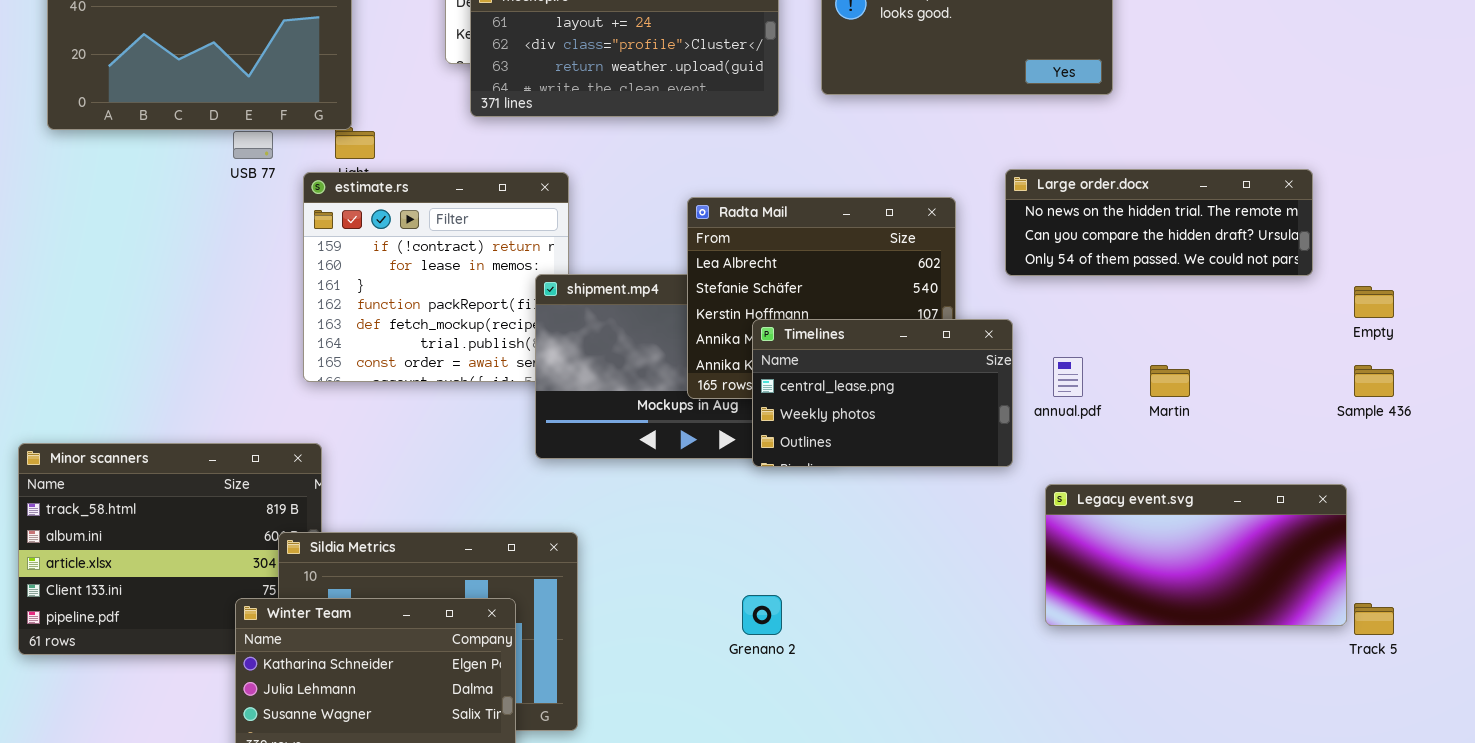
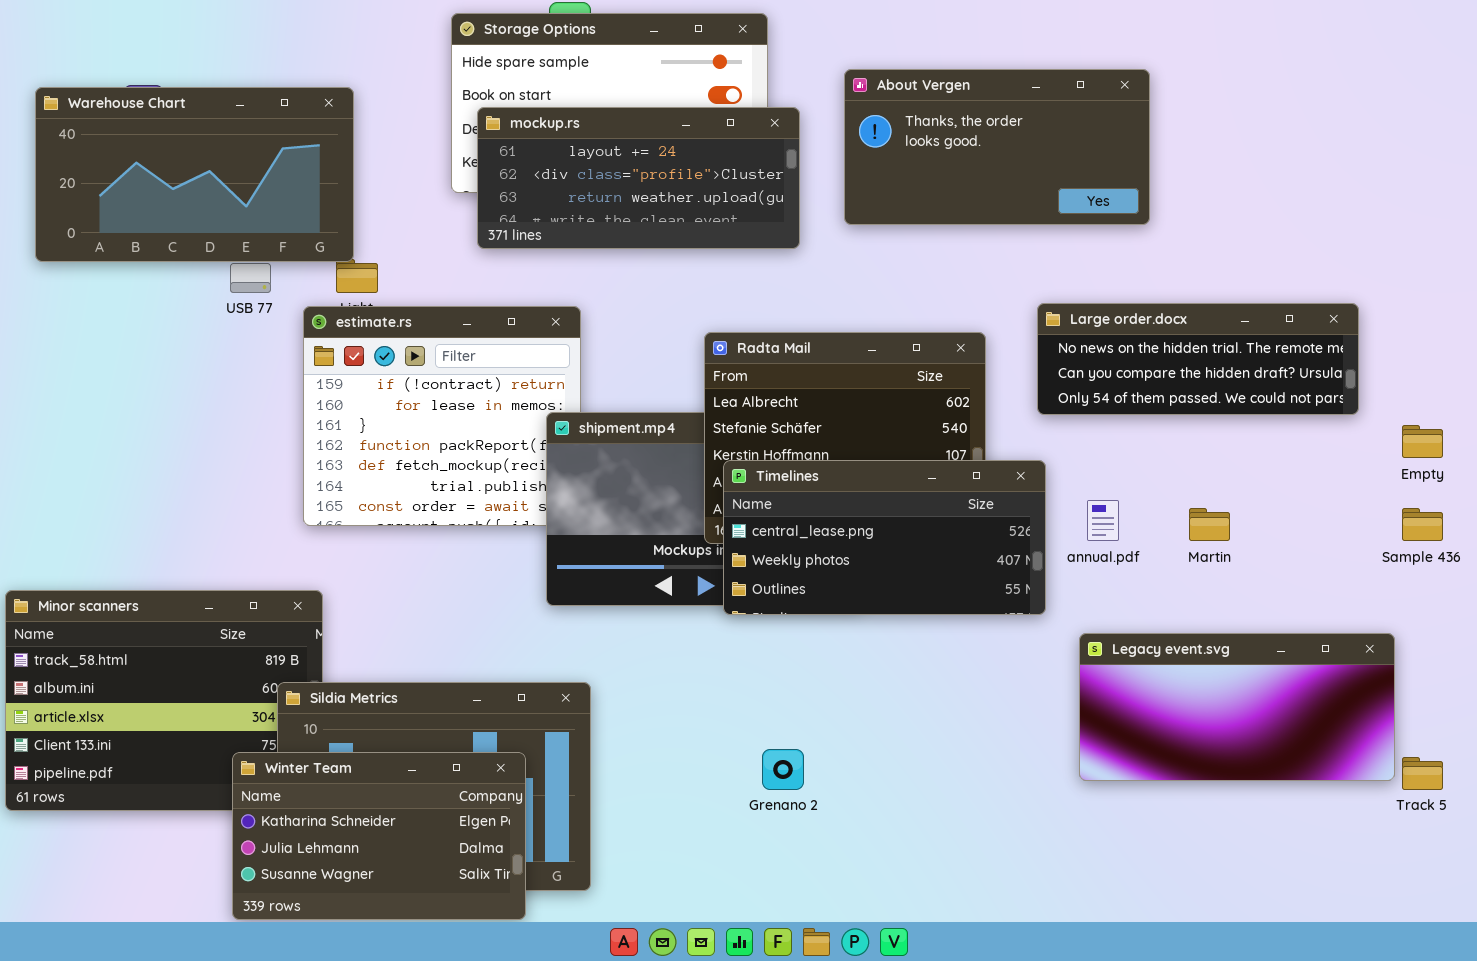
Timelines: [752,319,1013,467] -> [723,460,1046,615], resized

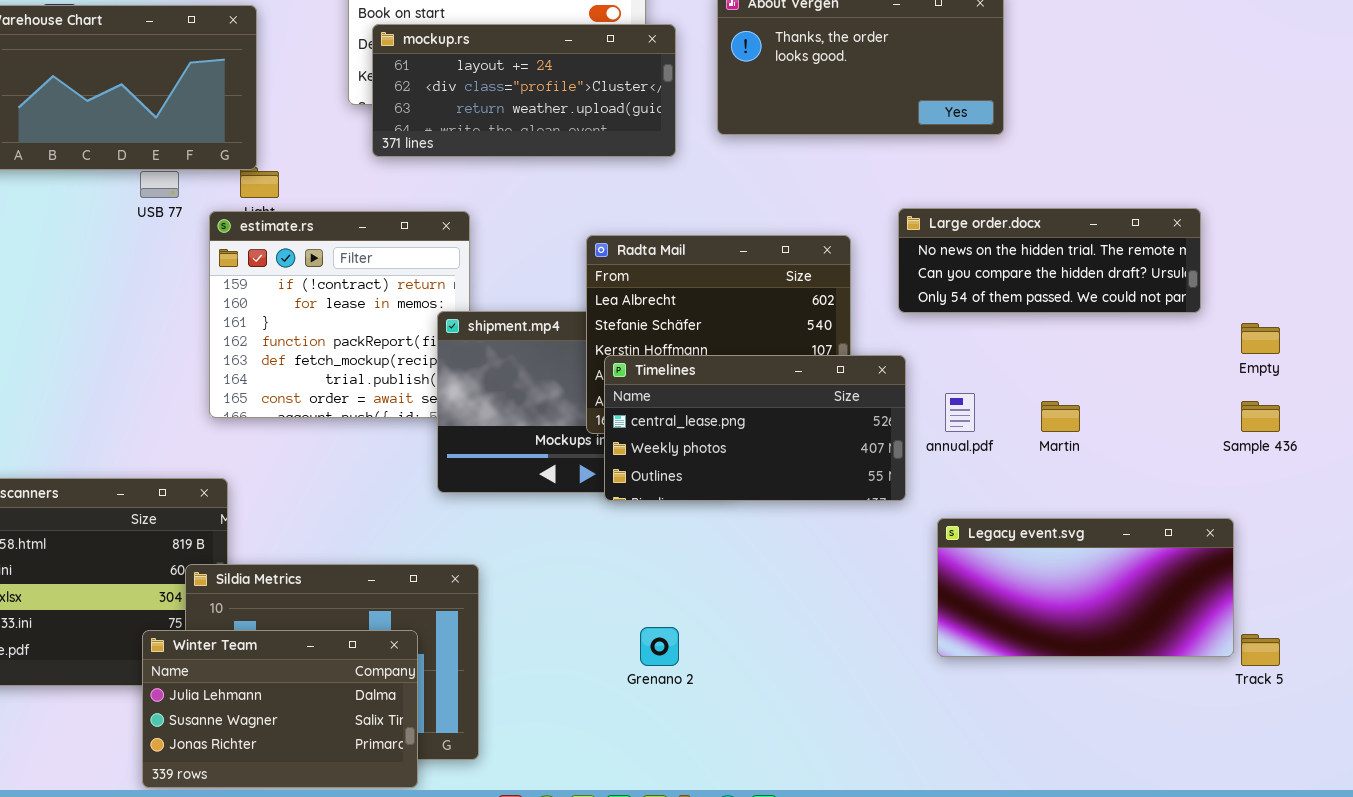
Winter Team: [232,752,526,920] -> [142,630,418,788], scrolled down 1 row

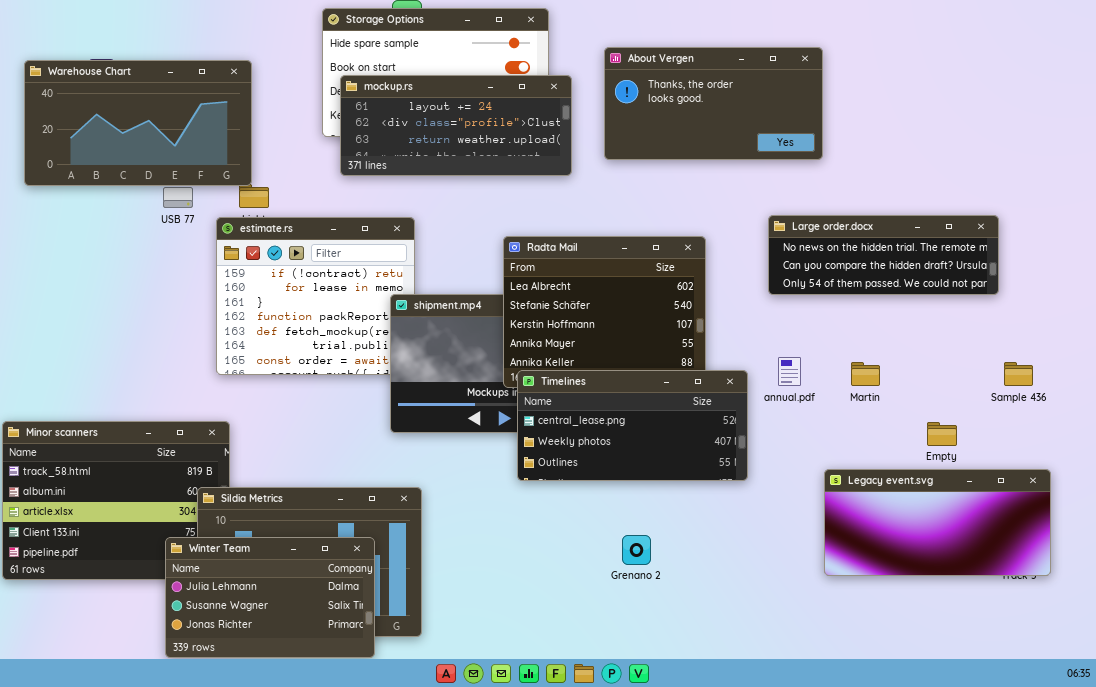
Large order.docx: [898,208,1201,313] -> [768,215,999,295], moved
Empty: [1241,323,1280,354] -> [927,422,957,446], moved
Timelines: [604,355,906,501] -> [517,370,748,481], moved
Legacy event.svg: [937,518,1234,657] -> [824,469,1051,576], moved
Grenano 2: [640,627,679,666] -> [622,535,651,565], moved

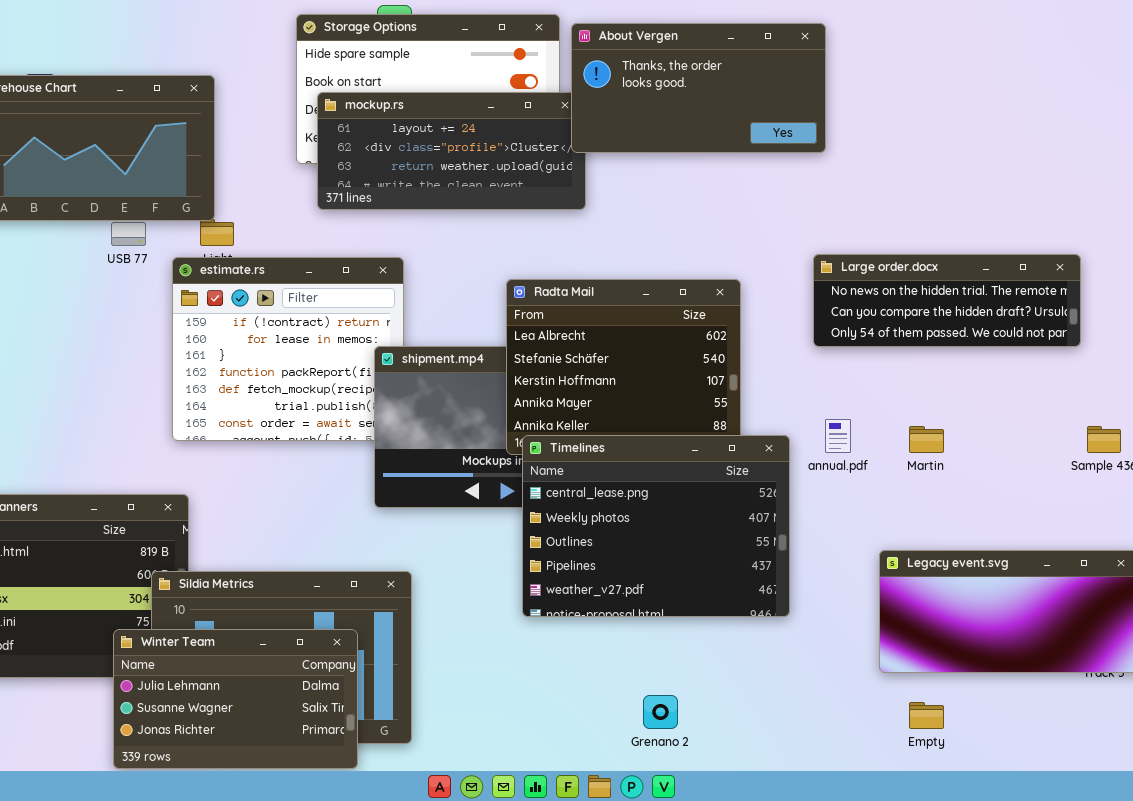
About Vergen: [604,47,823,160] -> [571,23,826,153], moved
Timelines: [517,370,748,481] -> [522,435,790,617], resized
Empty: [927,422,957,446] -> [909,702,944,729], moved
Grenano 2: [622,535,651,565] -> [643,695,678,729], moved

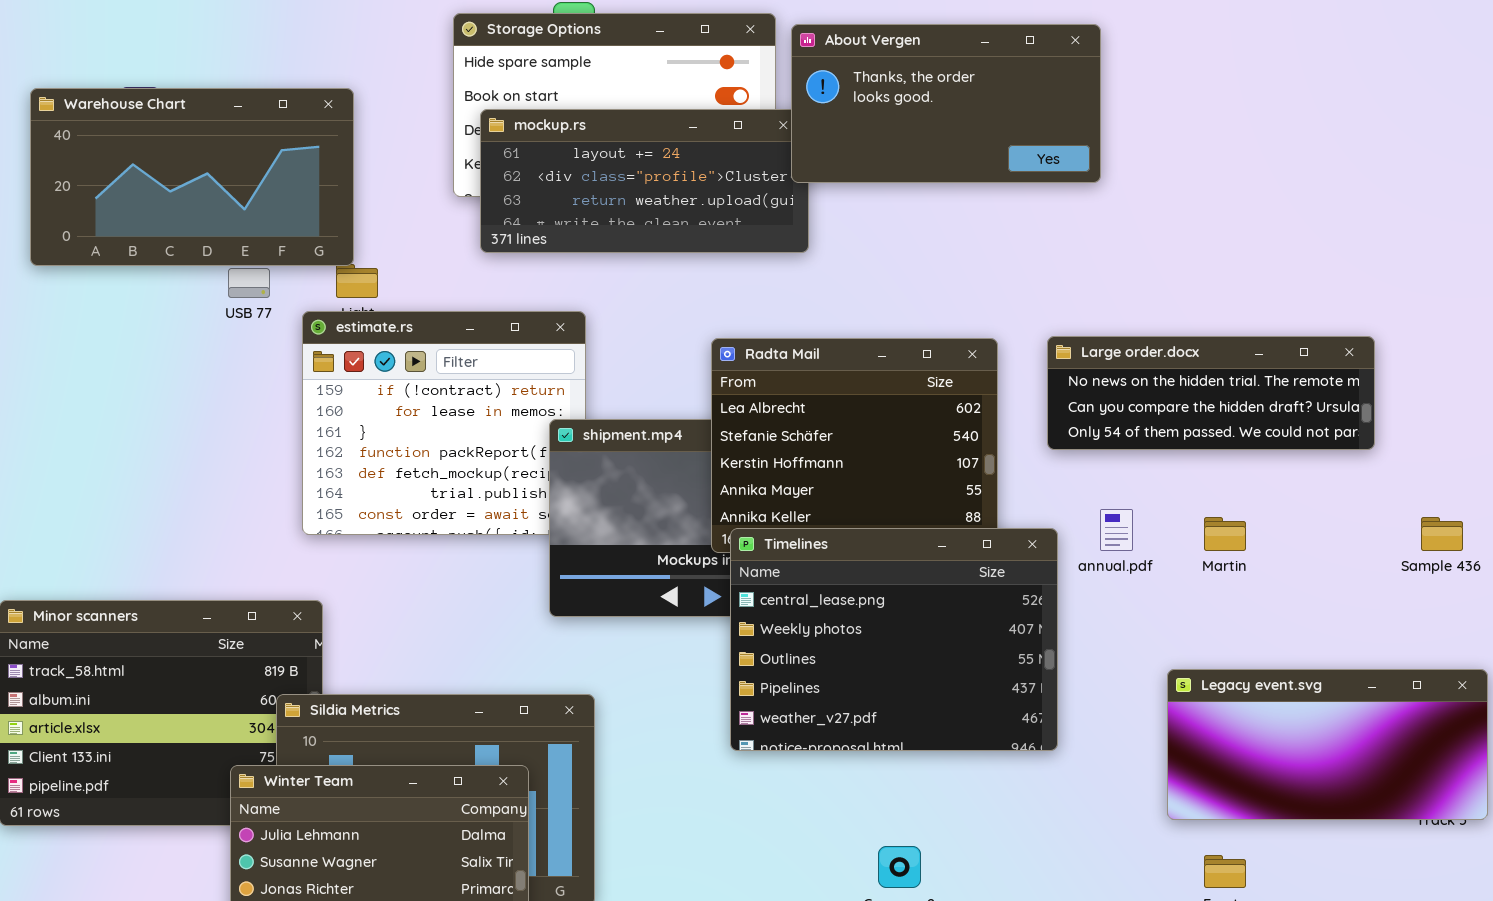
Large order.docx: [813,254,1081,347] -> [1047,336,1375,450], moved

